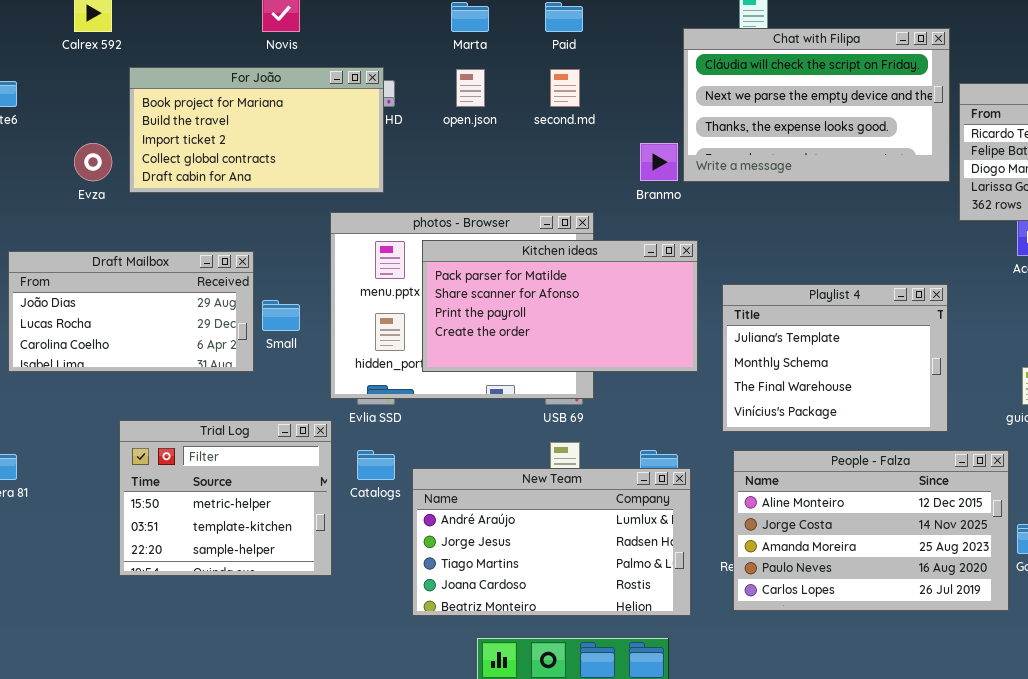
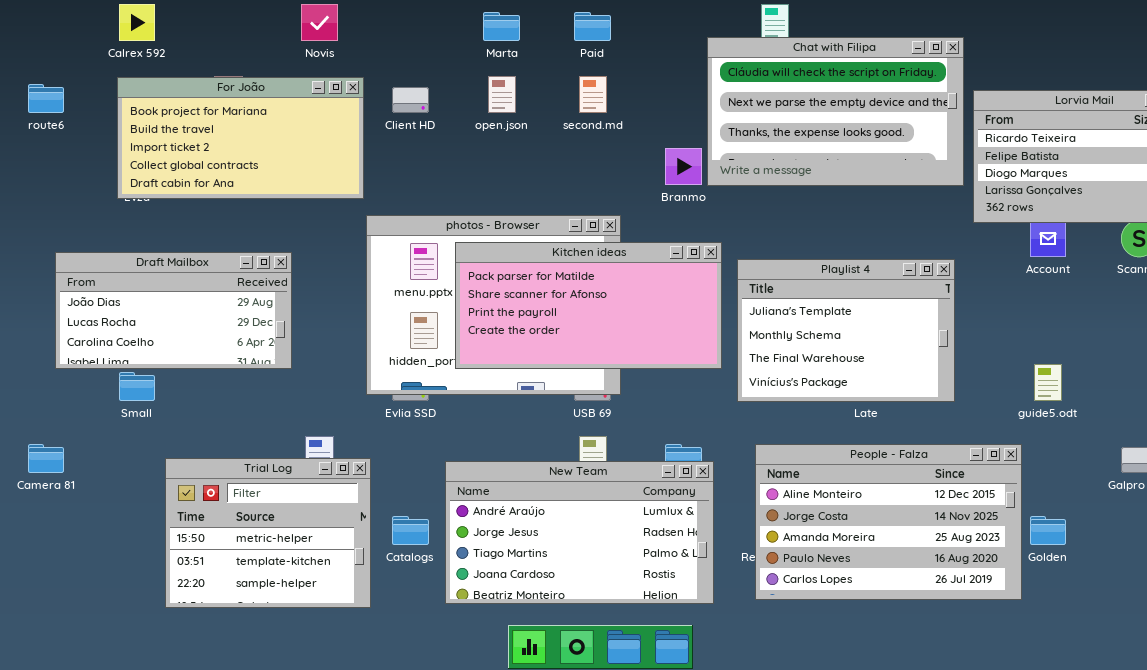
For João: [129,67,384,193] -> [117,77,364,199], moved
Playlist 4: [722,284,948,432] -> [737,259,955,402], moved
Small: [262,300,300,331] -> [119,372,155,401], moved
Trial Log: [119,420,332,576] -> [165,458,371,608], moved
Catalogs: [357,450,395,480] -> [392,516,429,545], moved

